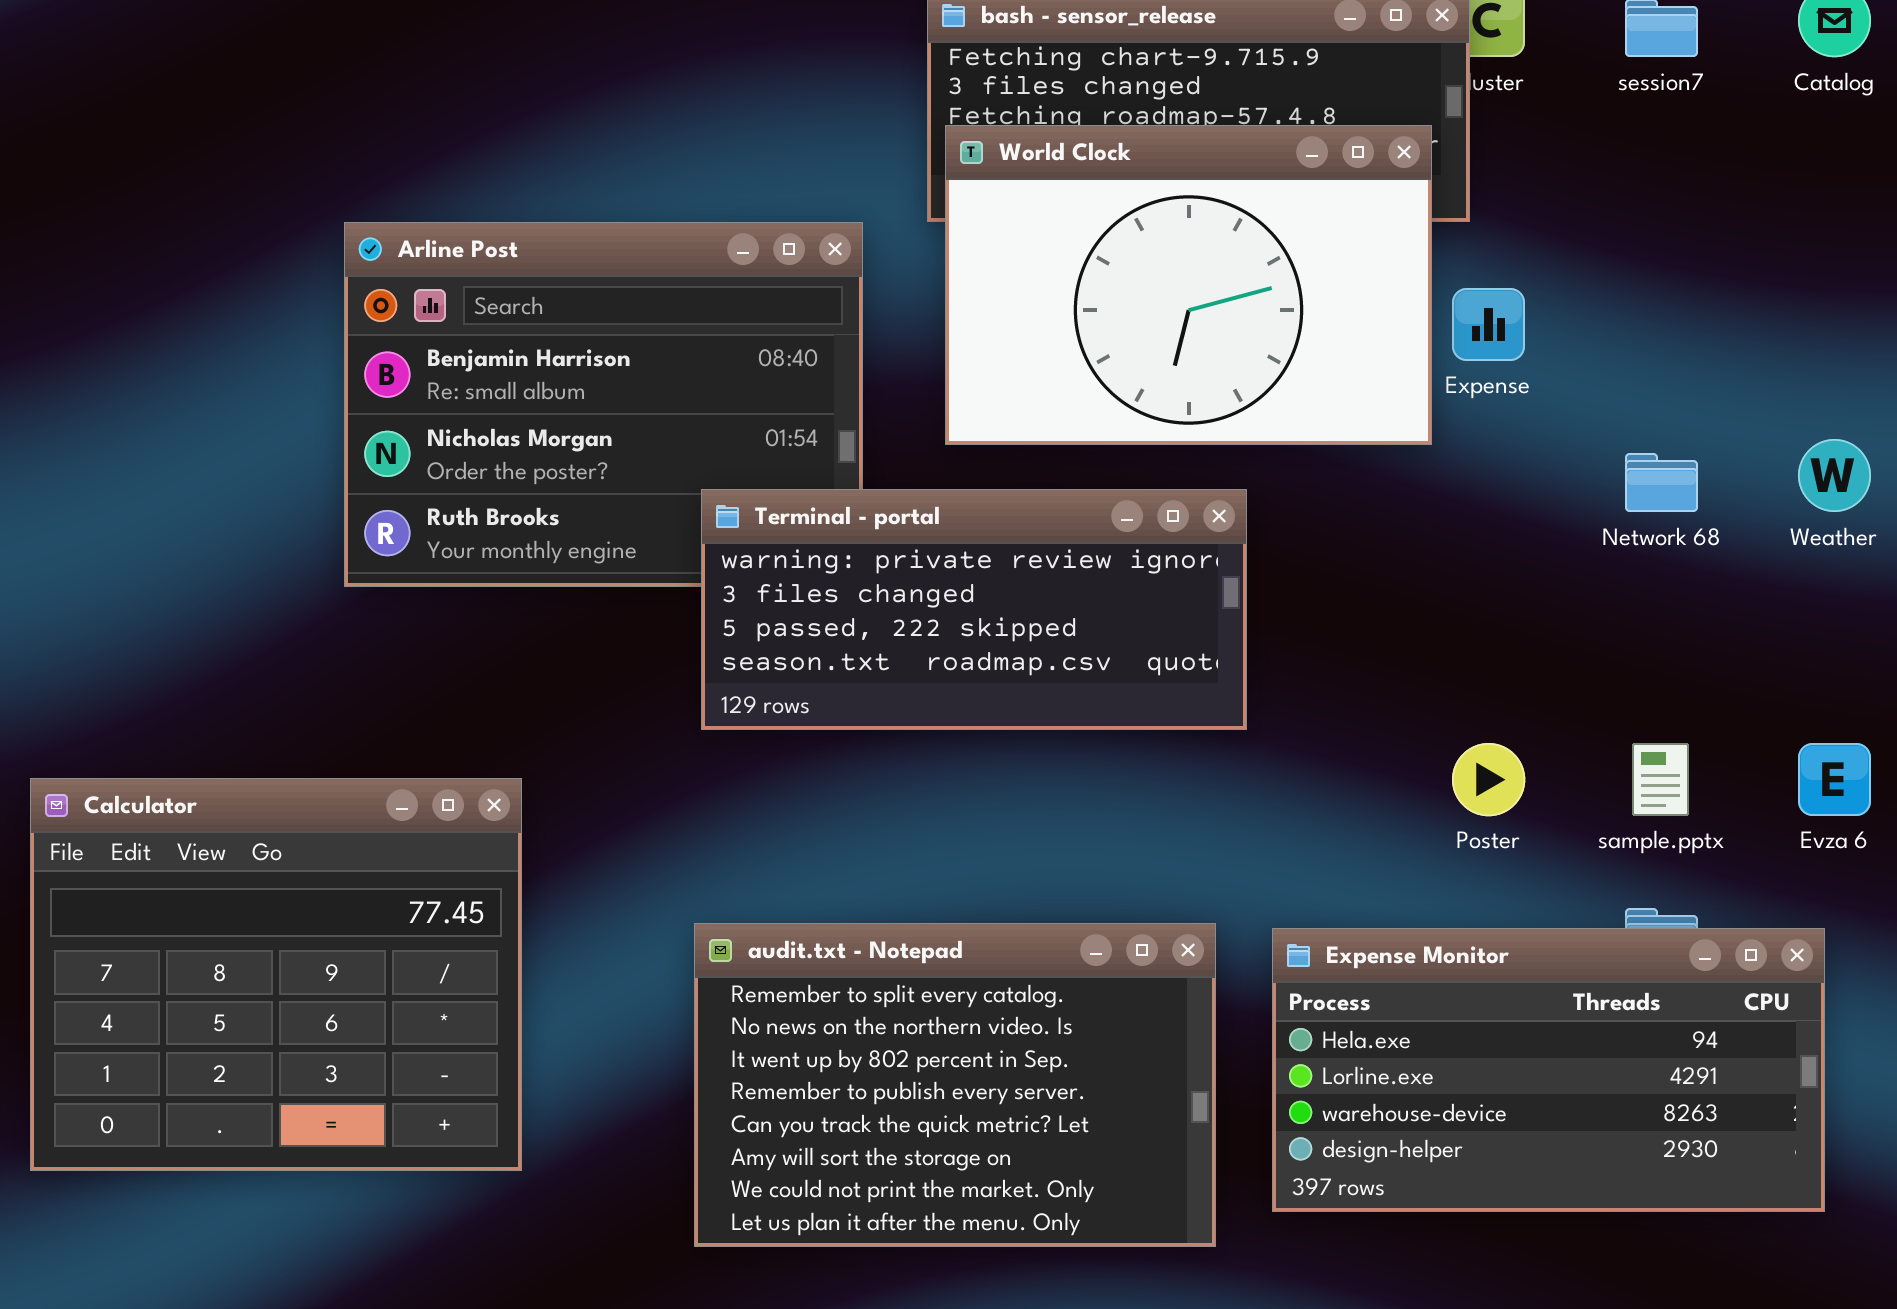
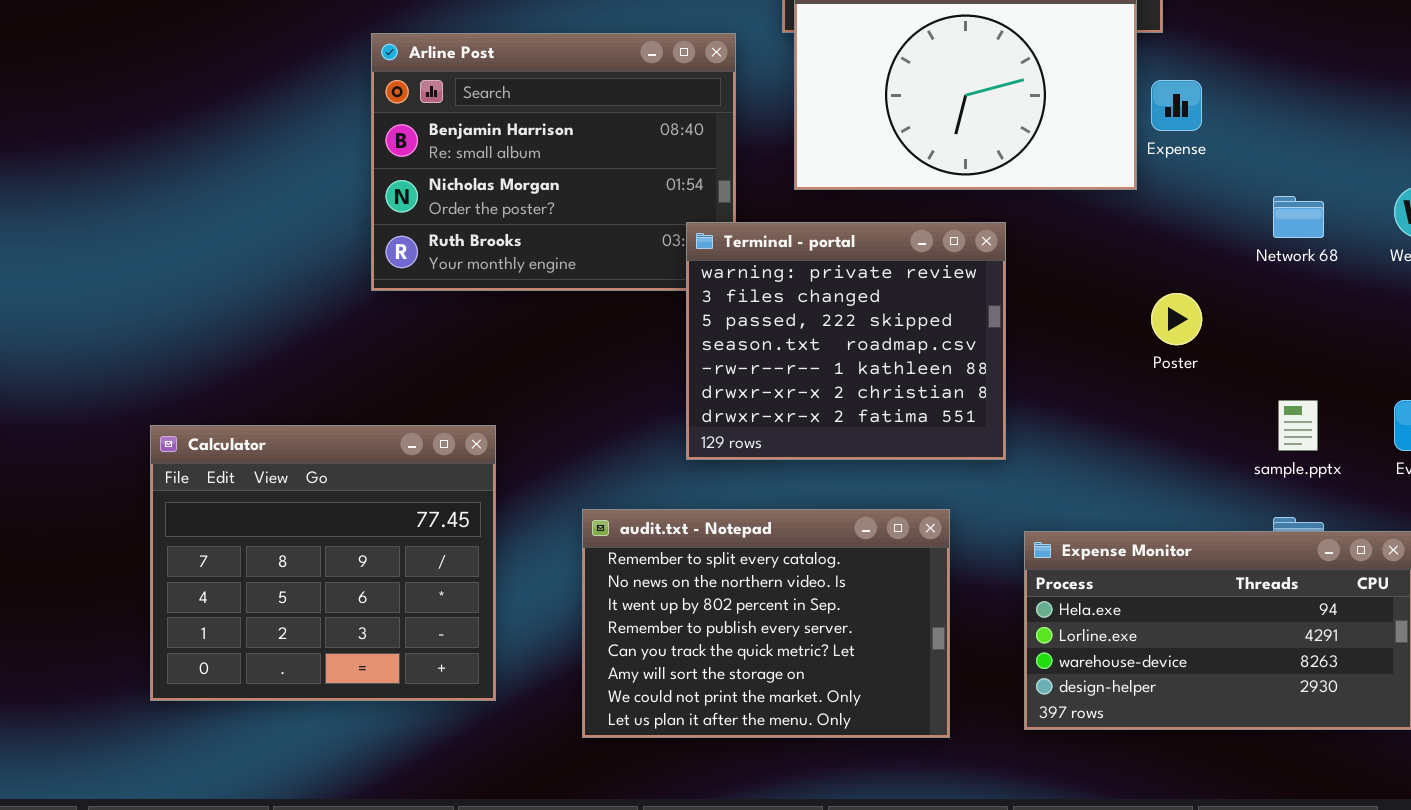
Terminal - portal: [701,489,1247,730] -> [686,222,1006,460], resized
Poster: [1452,743,1525,816] -> [1151,293,1202,345], moved
audit.txt - Notepad: [694,923,1216,1247] -> [582,509,950,738], moved

